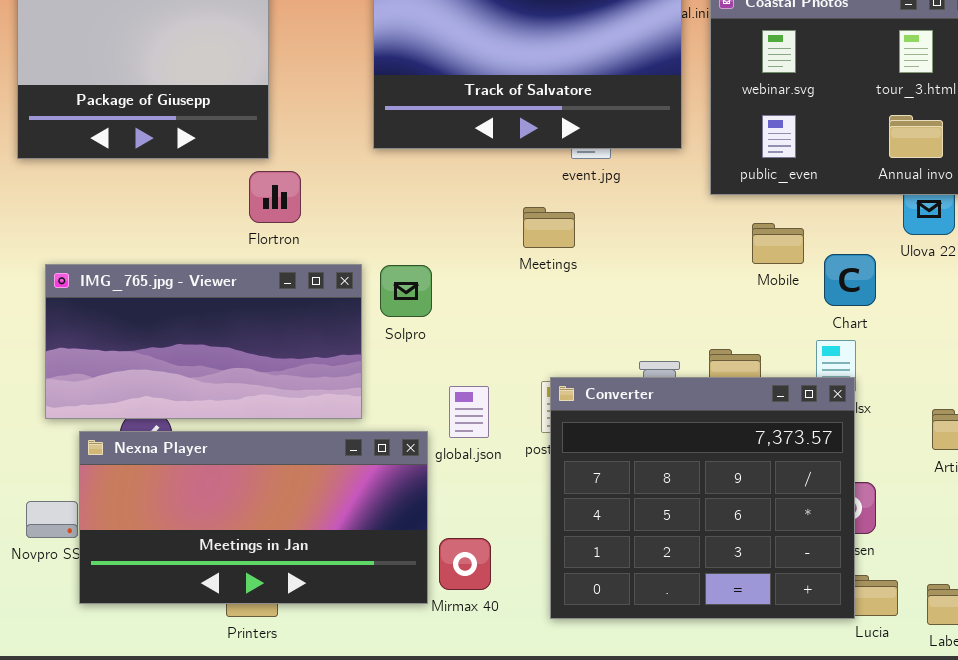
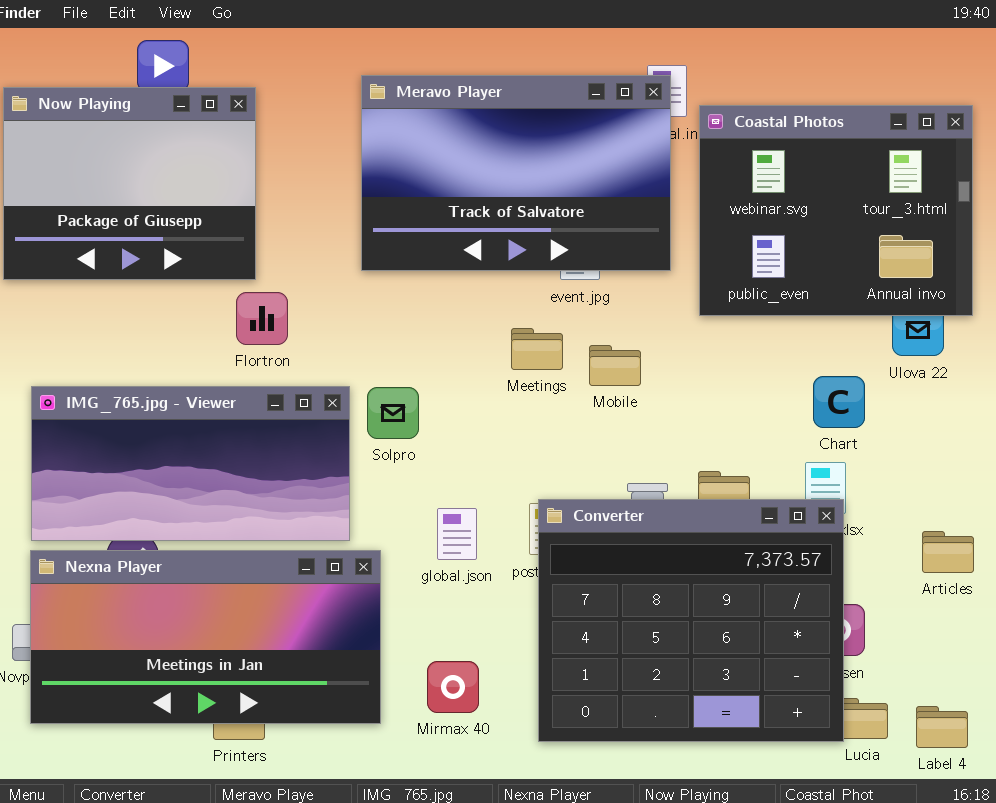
Mobile: [752,223,804,264] -> [589,345,641,386], moved
Nexna Player: [79,431,428,604] -> [30,550,381,724], moved

